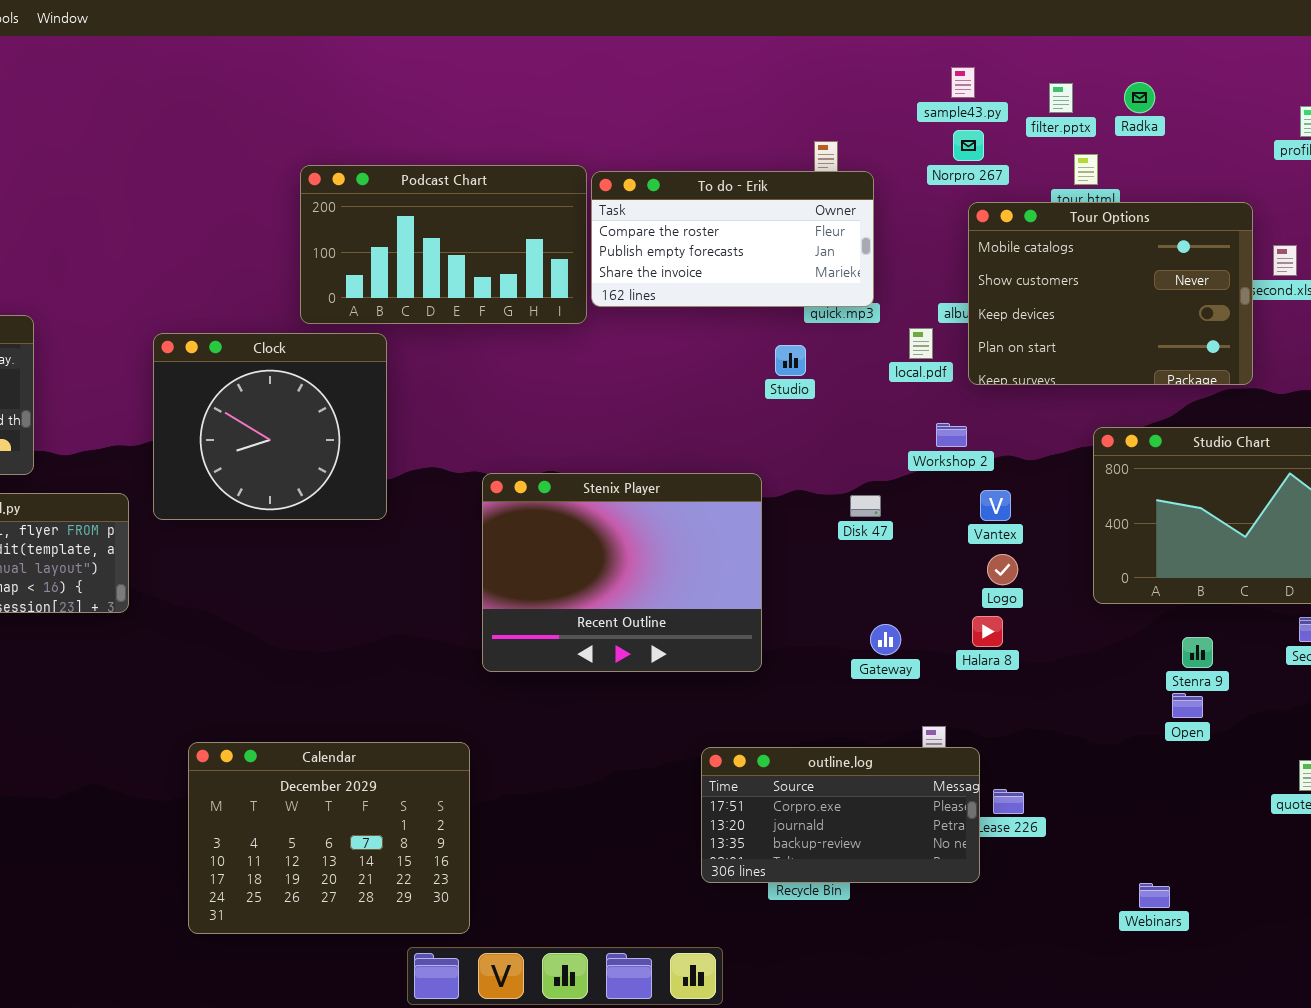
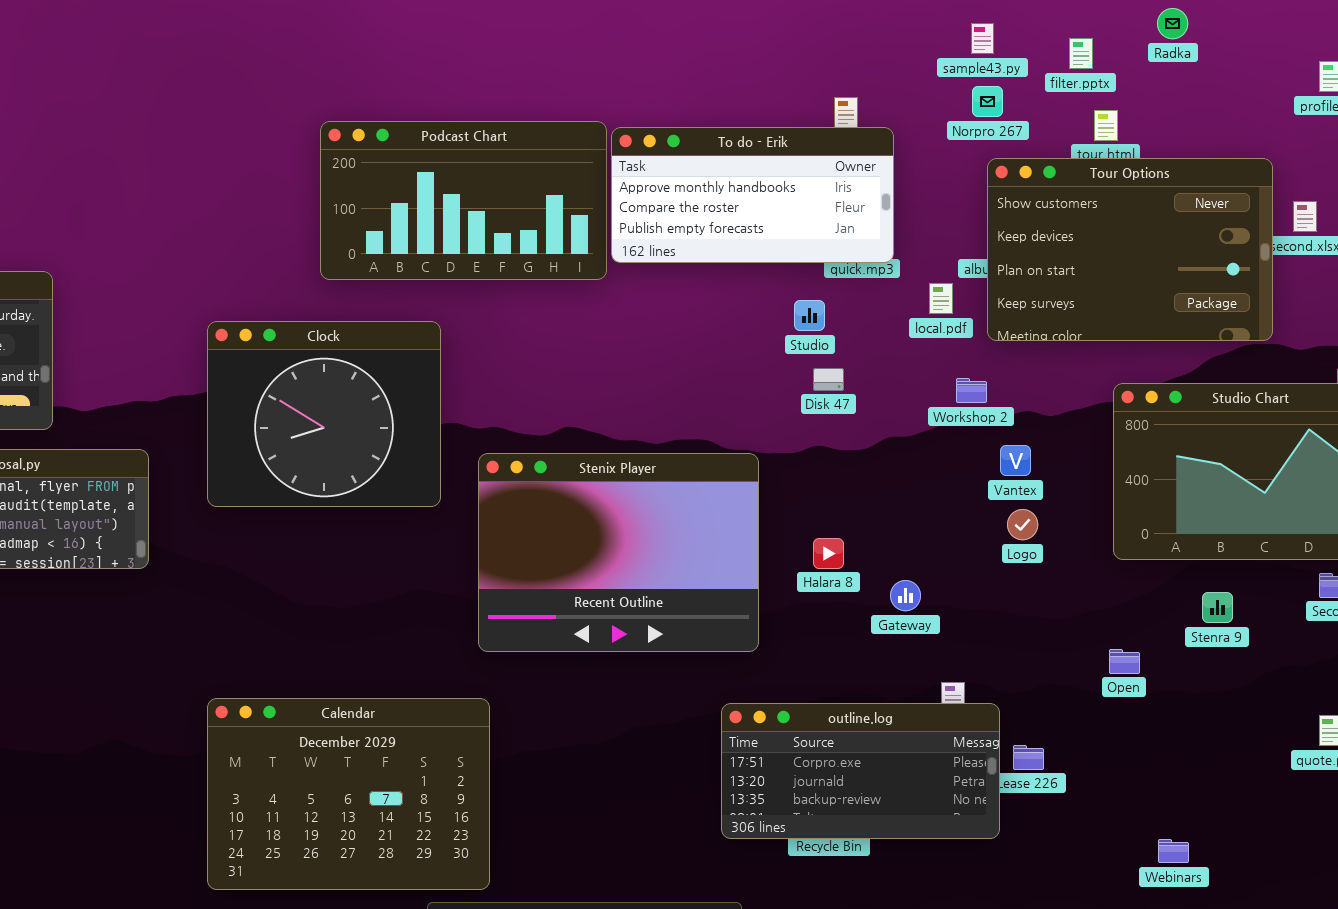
Radka: [1124,82,1155,113] -> [1157,8,1188,39], moved
To do - Erik: [591,171,874,307] -> [611,127,894,263], scrolled up 1 row
Tour Options: [968,202,1253,385] -> [987,158,1273,341], scrolled down 1 row
Clock: [153,333,387,520] -> [207,321,441,507], moved
Stenix Player: [482,473,762,672] -> [478,453,759,652], moved
Disk 47: [850,495,881,517] -> [813,368,844,391], moved
Halara 8: [972,616,1003,647] -> [813,538,844,569], moved
Open: [1172,693,1203,718] -> [1109,649,1140,674], moved

